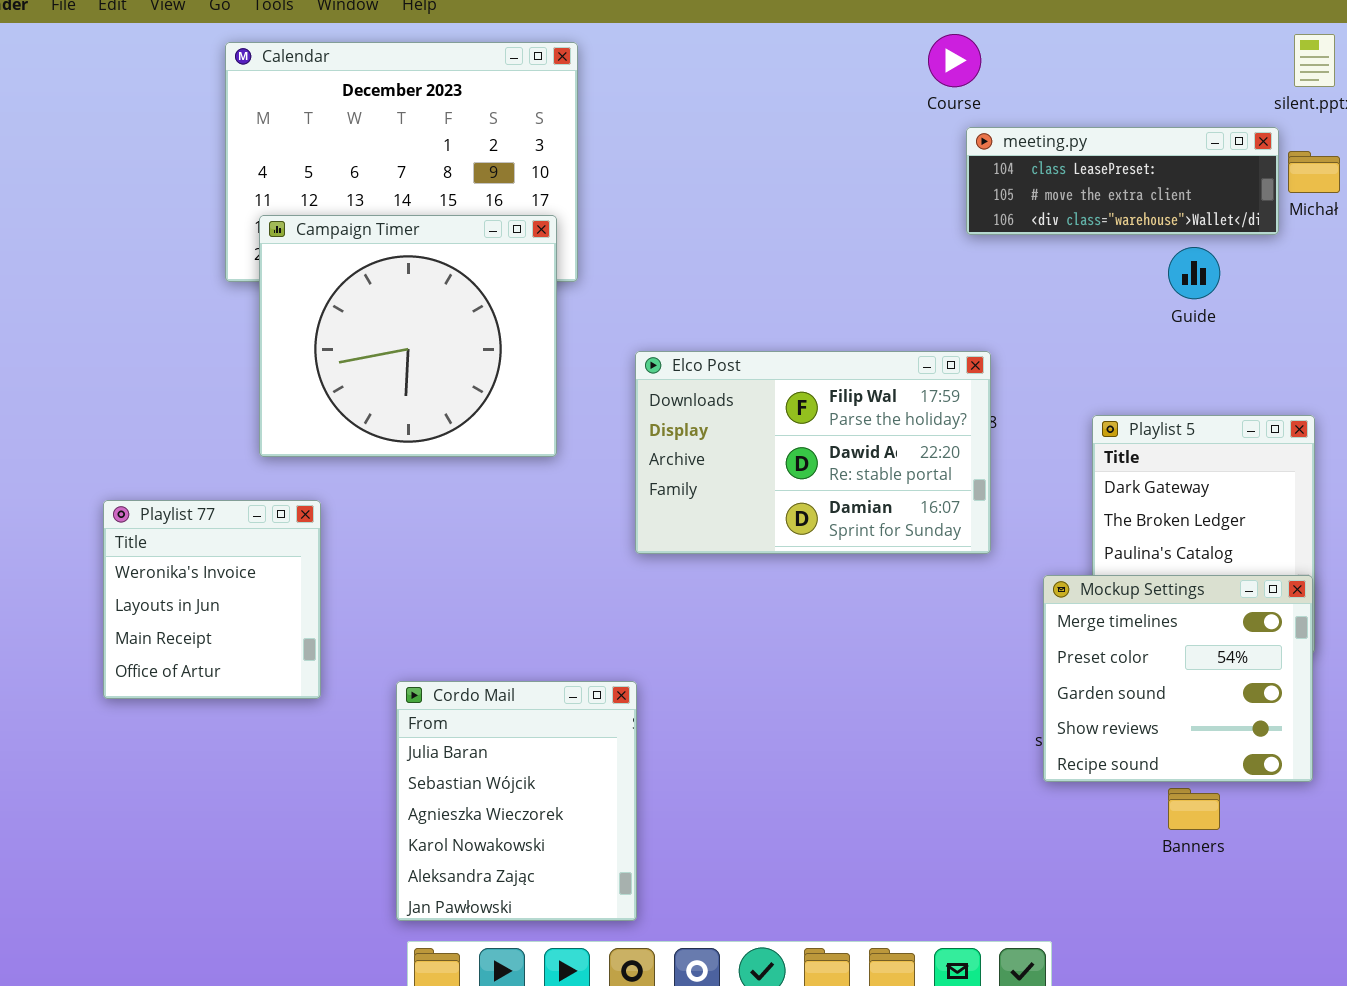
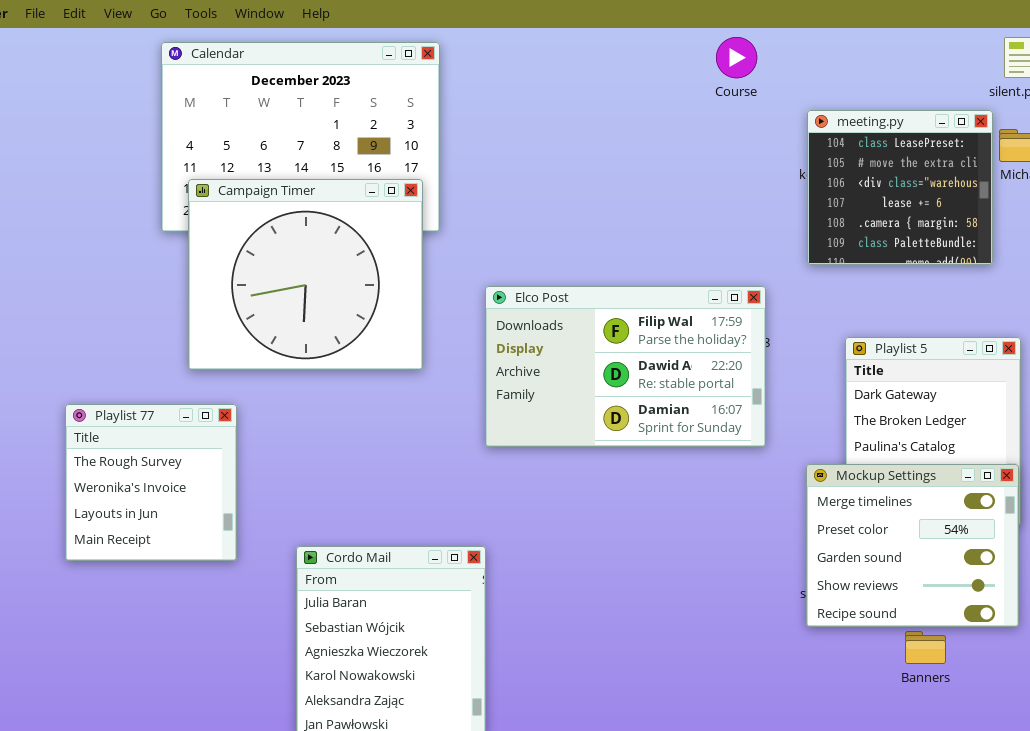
meeting.py: [966,127,1279,235] -> [807,110,993,265], resized
Playlist 77: [103,500,321,699] -> [65,404,237,561], scrolled up 1 row

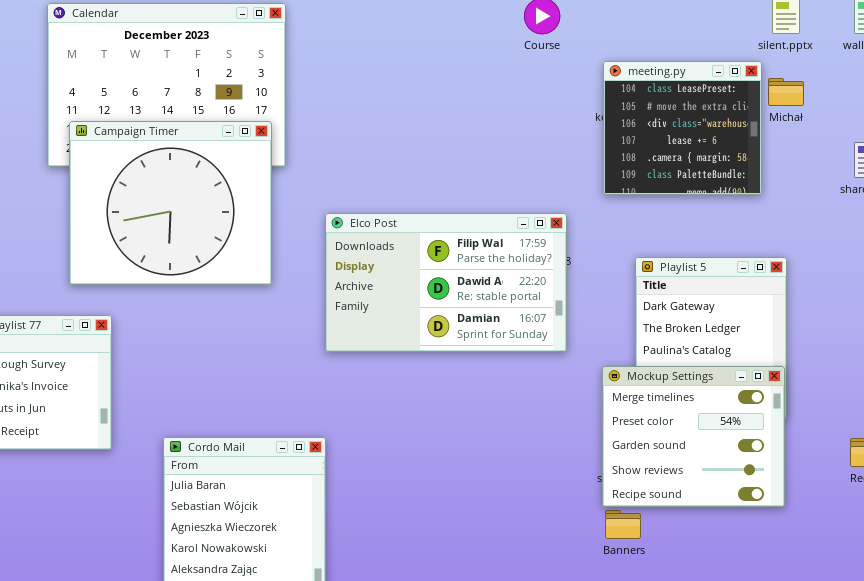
Banners: [905,631,946,664] -> [605,510,641,539], moved

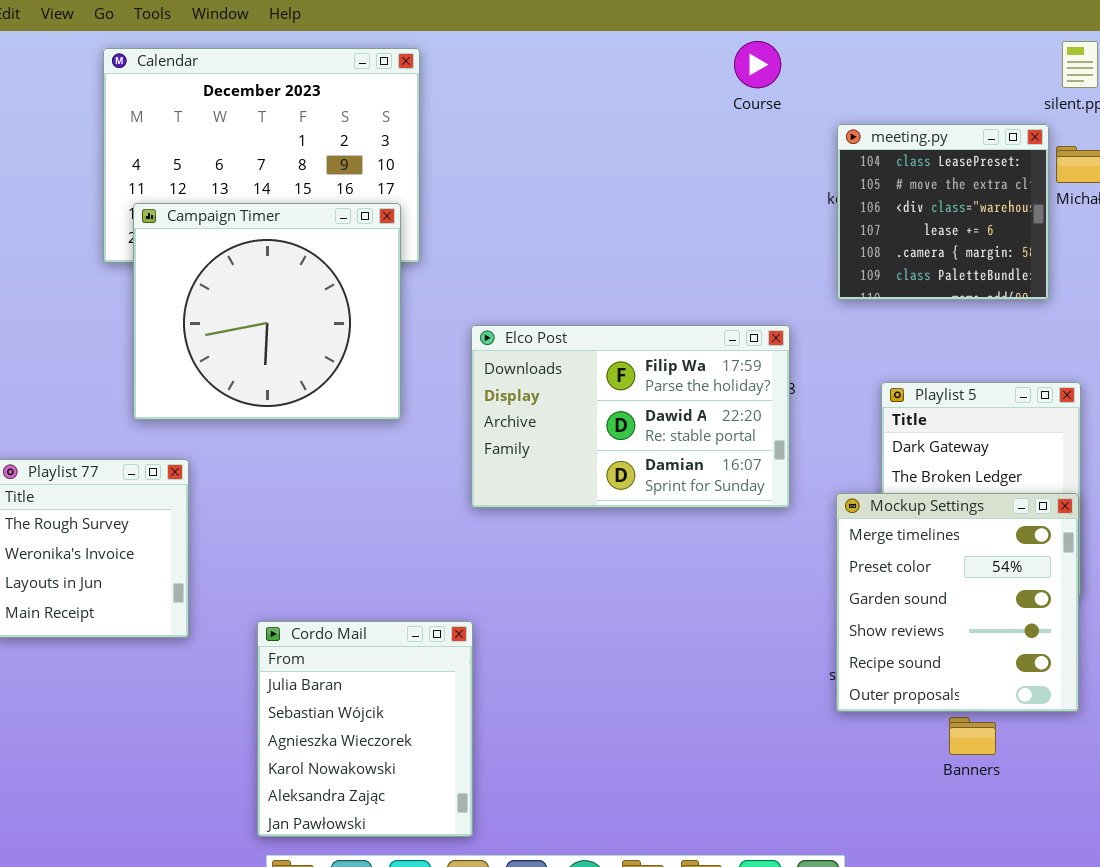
Mockup Settings: [602,366,785,507] -> [836,493,1079,712], resized
Banners: [605,510,641,539] -> [949,717,996,755], moved

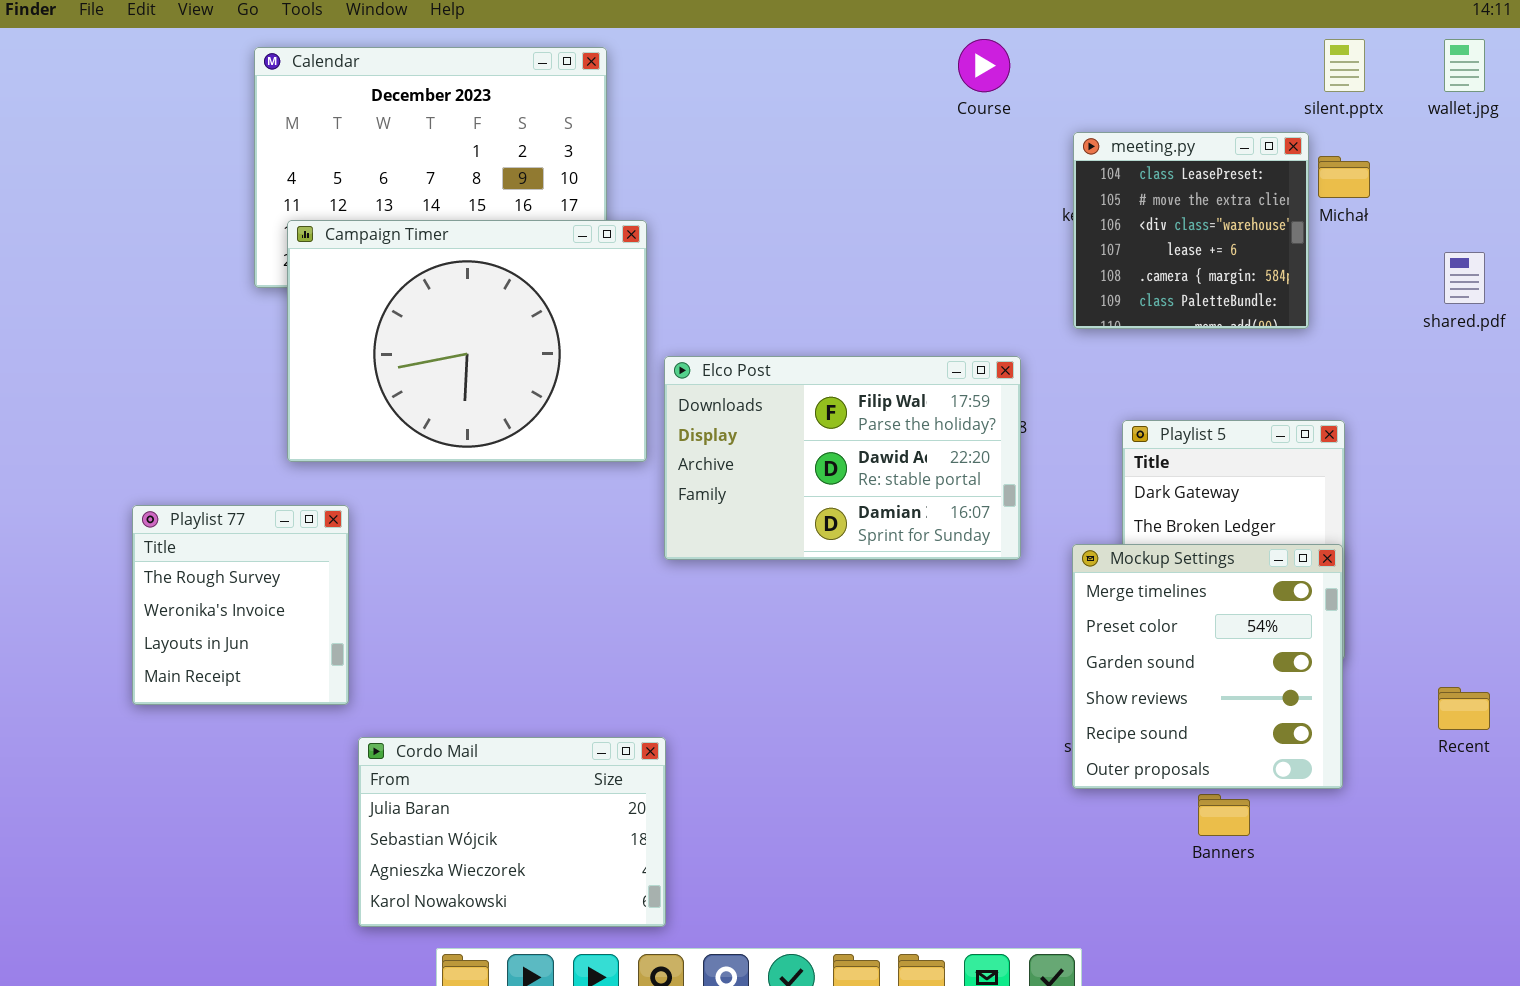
Campaign Timer: [133,203,401,420] -> [287,220,647,462], resized
Cordo Mail: [257,621,473,837] -> [358,737,666,927], resized

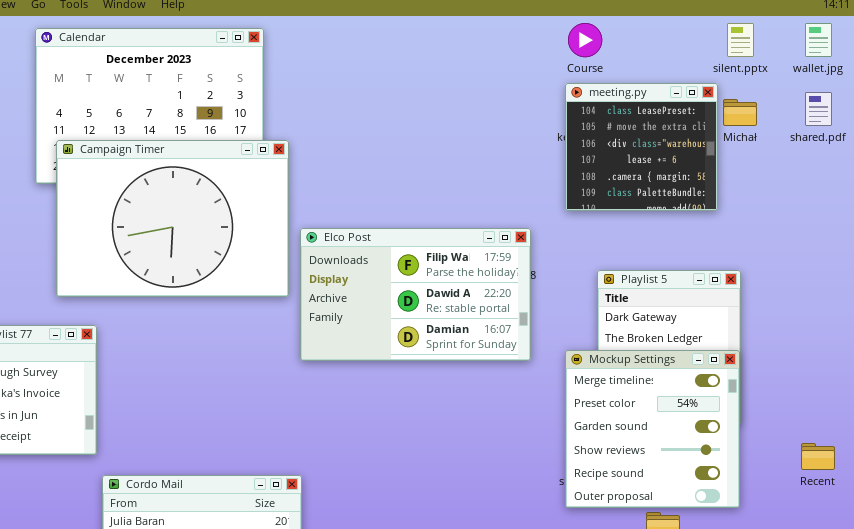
Course: [958,39,1010,92] -> [568,23,602,57], moved
shared.pdf: [1444,252,1485,304] -> [805,92,832,126], moved

